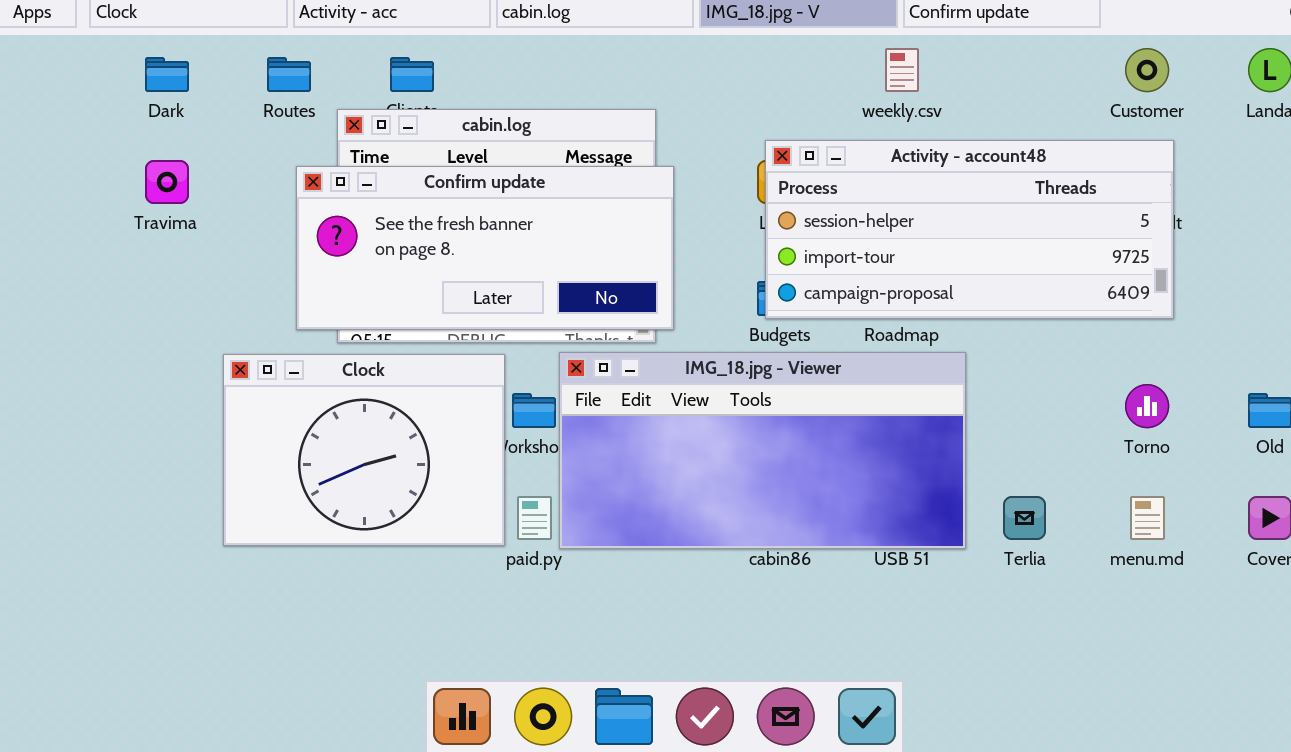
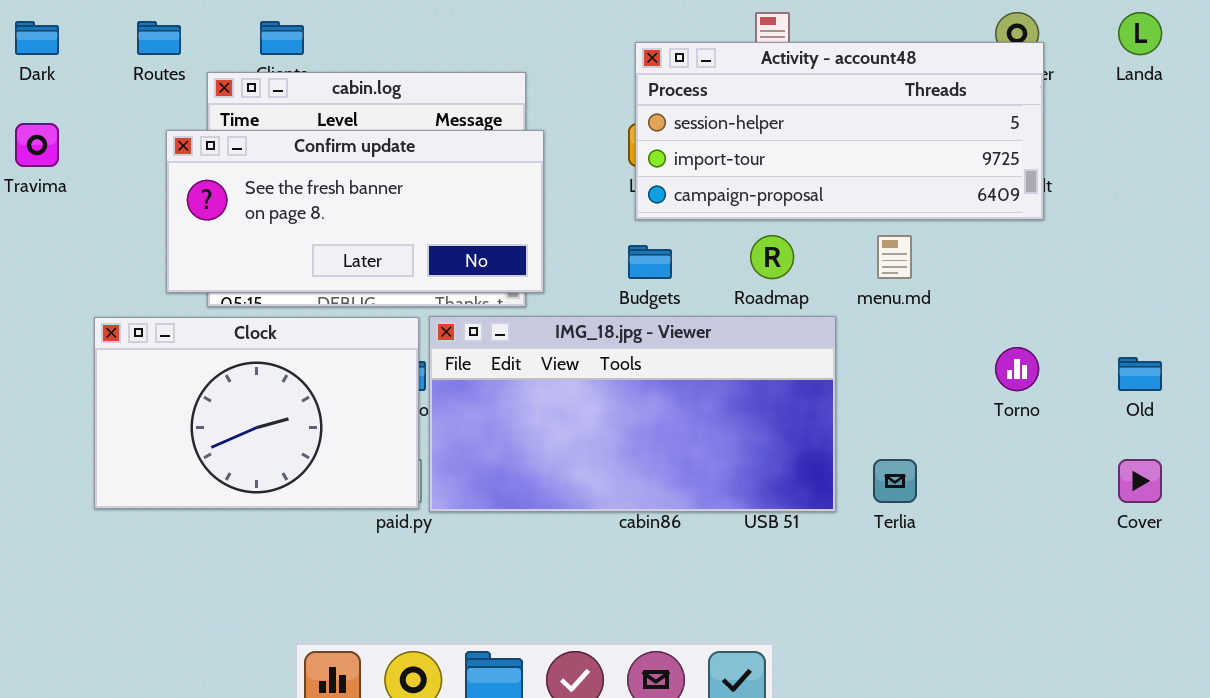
Activity - account48: [765,140,1174,319] -> [635,42,1044,220], moved
Clock: [223,354,505,546] -> [94,317,419,509], resized
menu.md: [1130,496,1165,540] -> [877,235,912,279], moved

